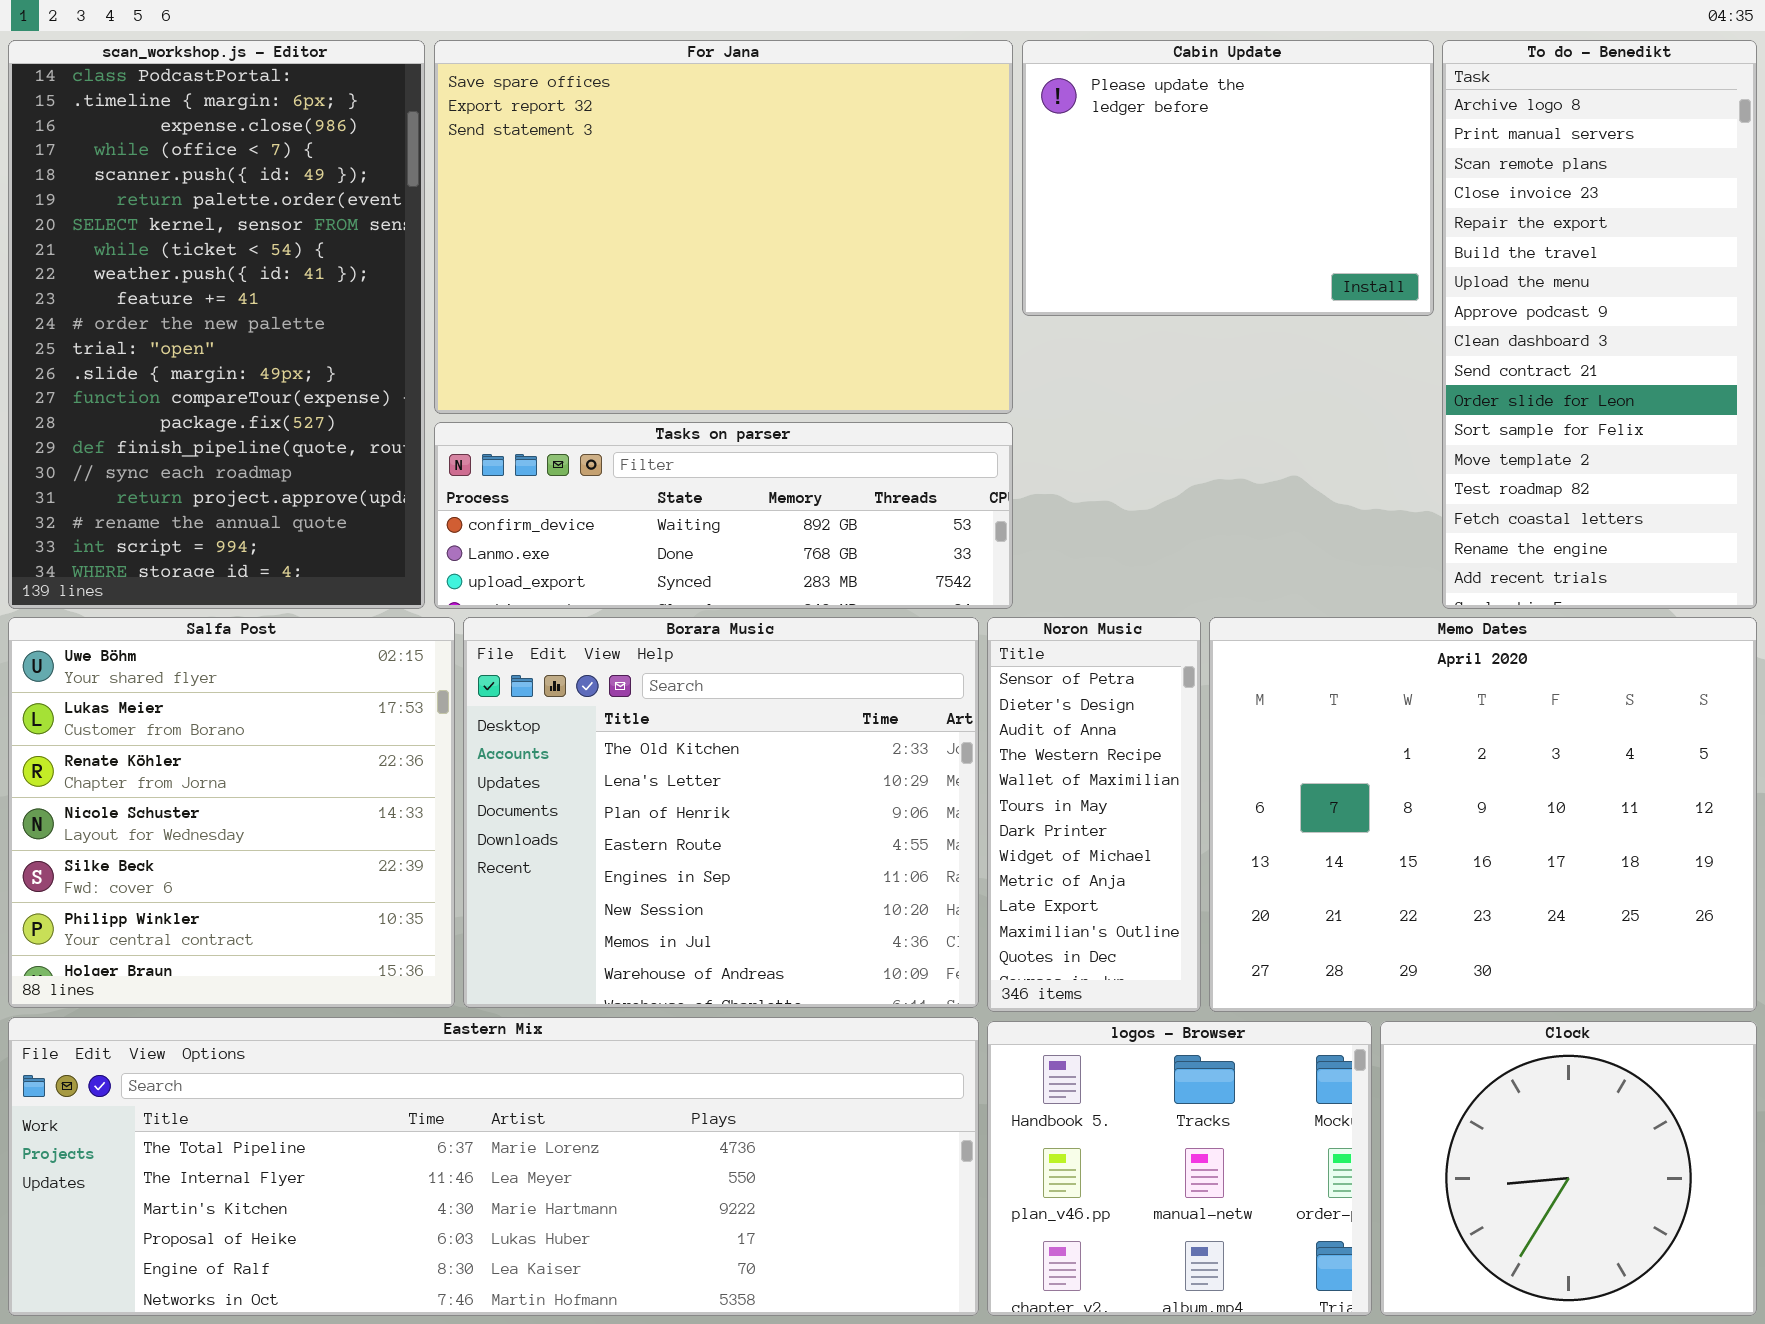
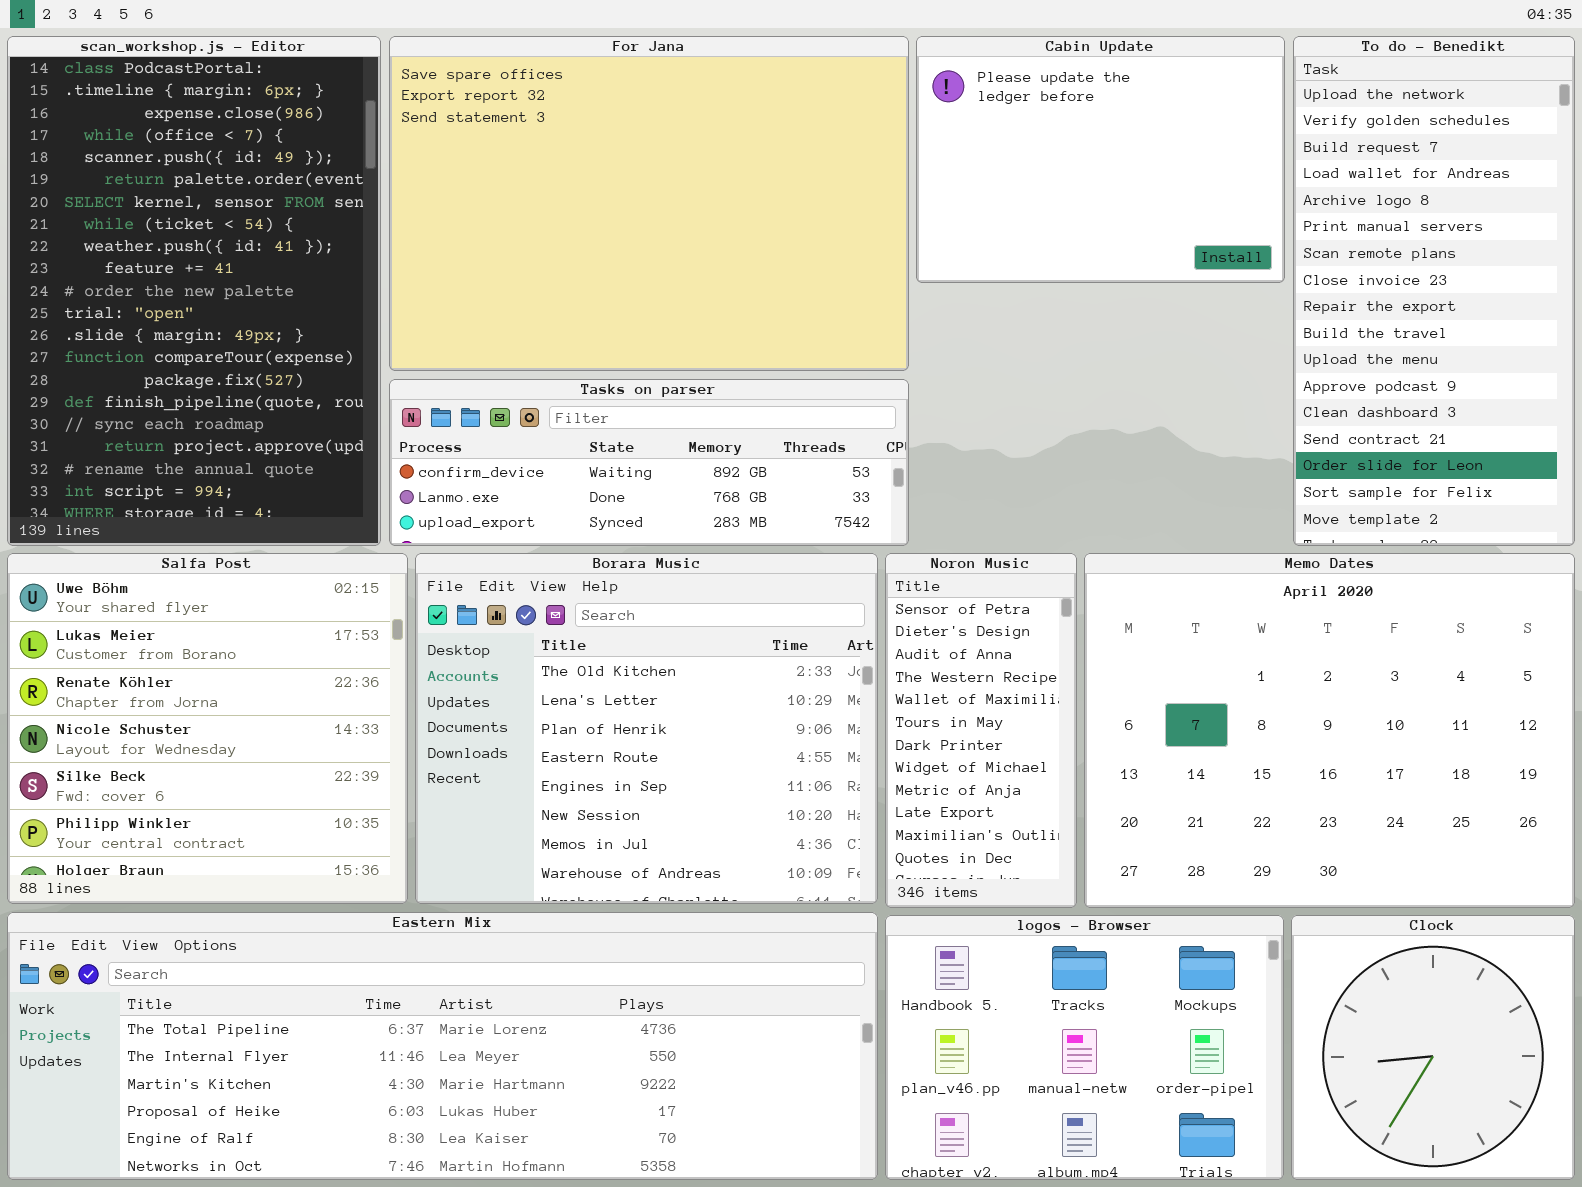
To do - Benedikt: [1442,40,1757,609] -> [1293,36,1575,546], scrolled up 4 rows
logos - Browser: [987,1021,1372,1316] -> [885,915,1284,1180], resized
Clock: [1380,1021,1757,1316] -> [1291,915,1575,1180], resized

